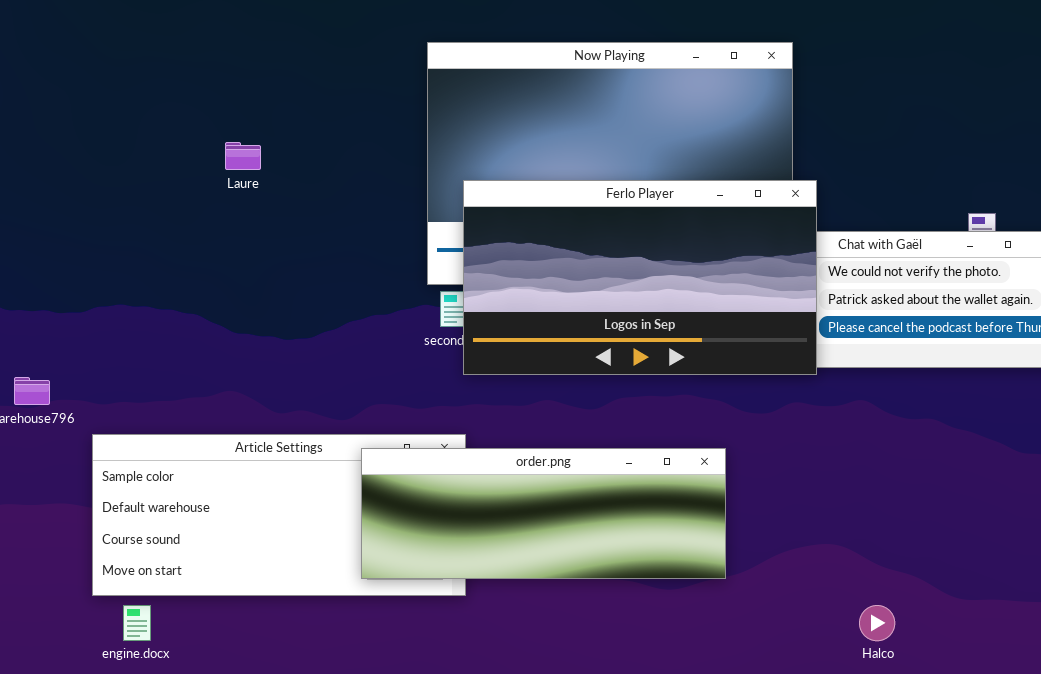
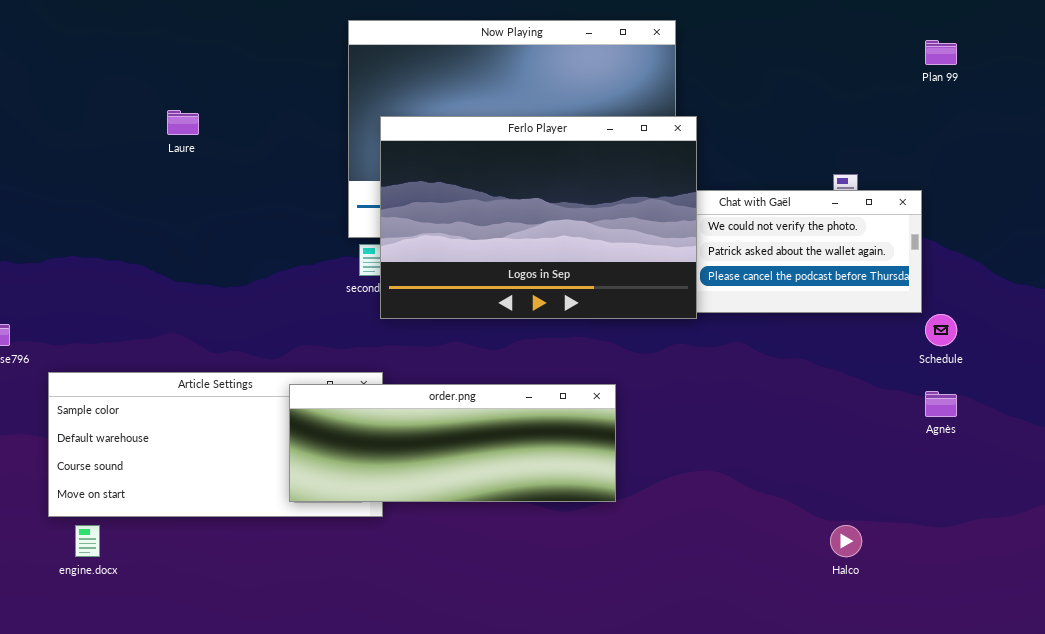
Ferlo Player: [463,180,817,375] -> [380,116,697,319], resized
Halco: [859,605,895,641] -> [830,525,862,557], moved

